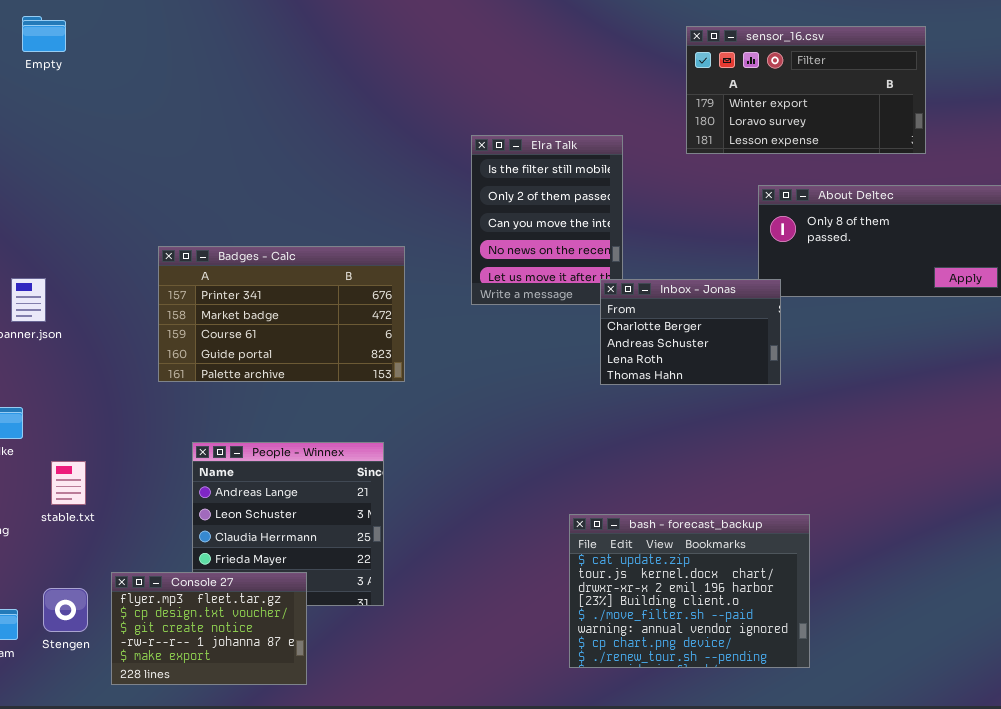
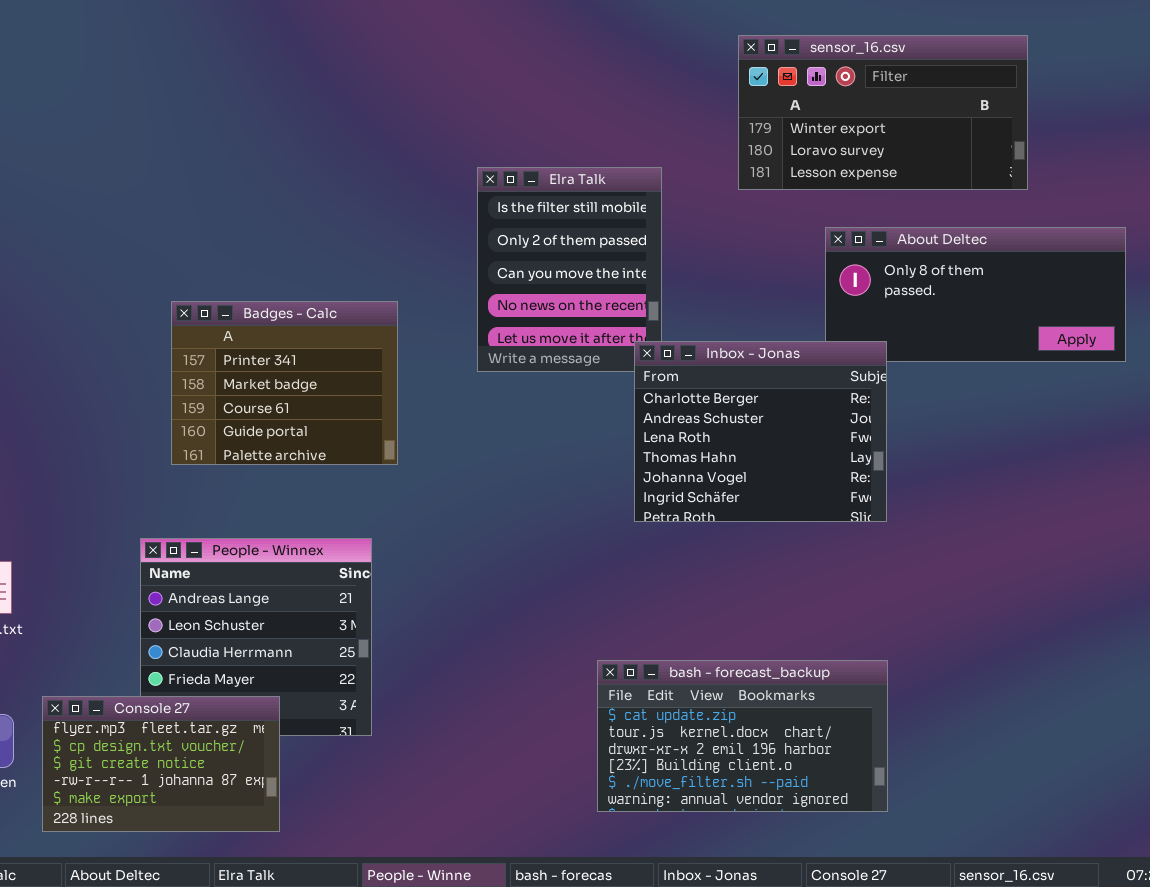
Badges - Calc: [158,246,405,382] -> [171,301,398,465], resized
Inbox - Jonas: [600,279,781,385] -> [634,341,887,522], resized
bash - forecast_backup: [569,514,810,668] -> [597,660,888,812], resized

